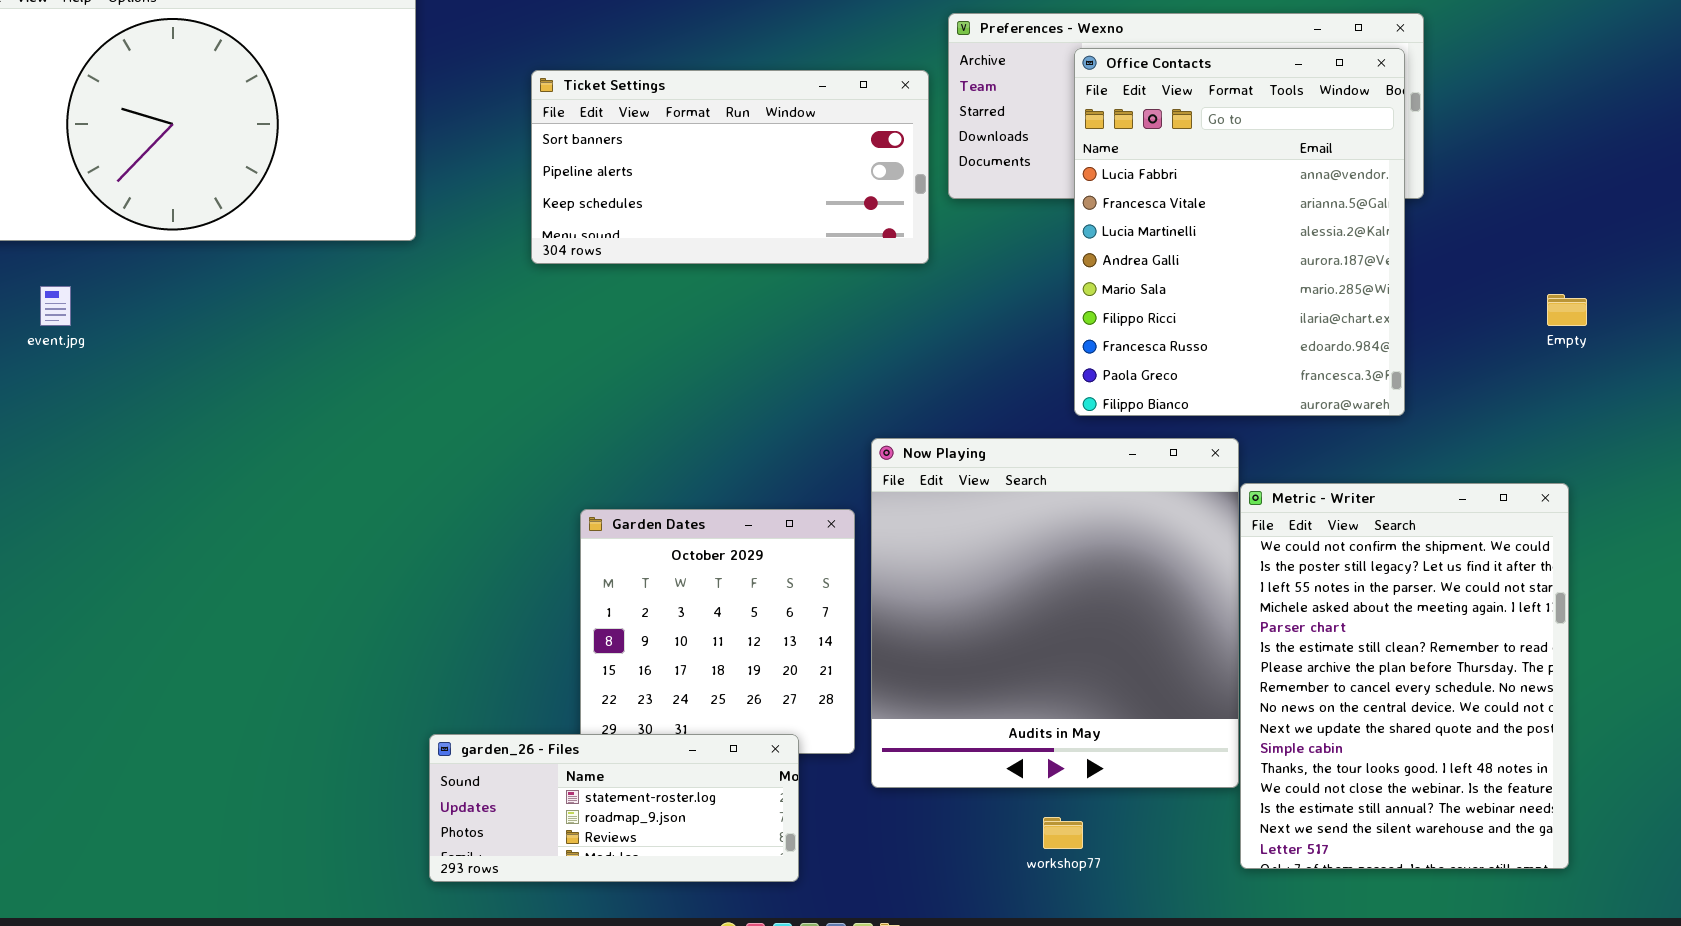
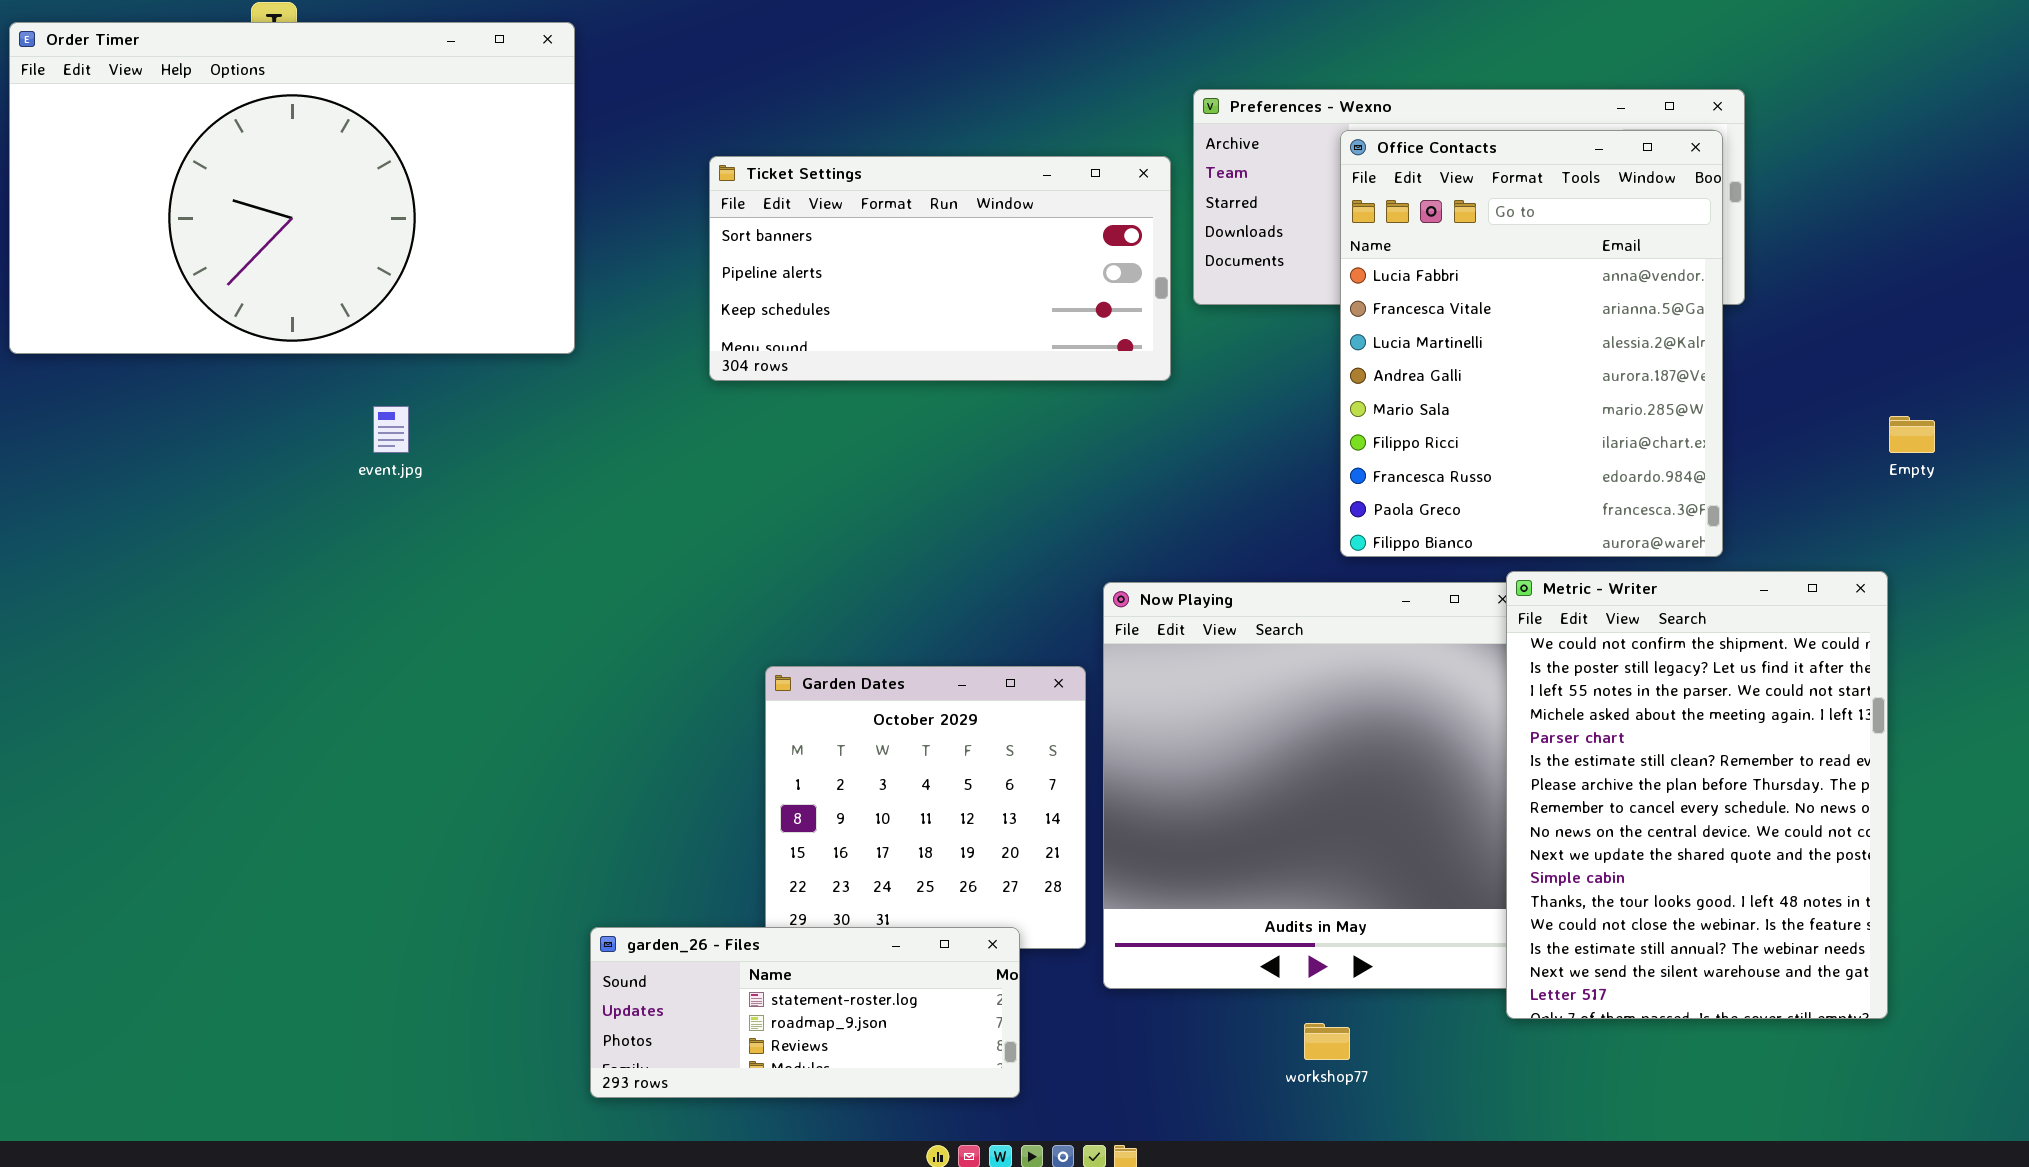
event.jpg: [40,286,71,326] -> [373,406,409,453], moved
Metric - Writer: [1240,483,1569,869] -> [1506,571,1888,1019], moved

